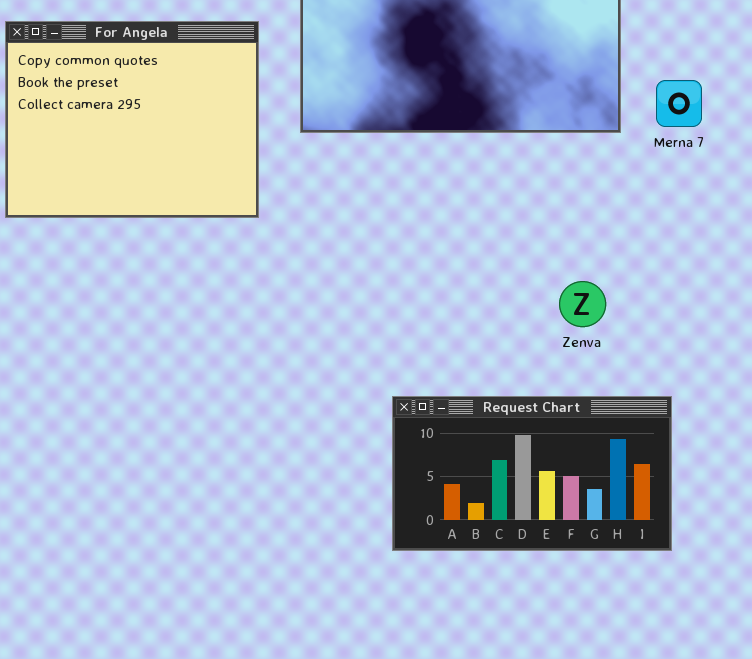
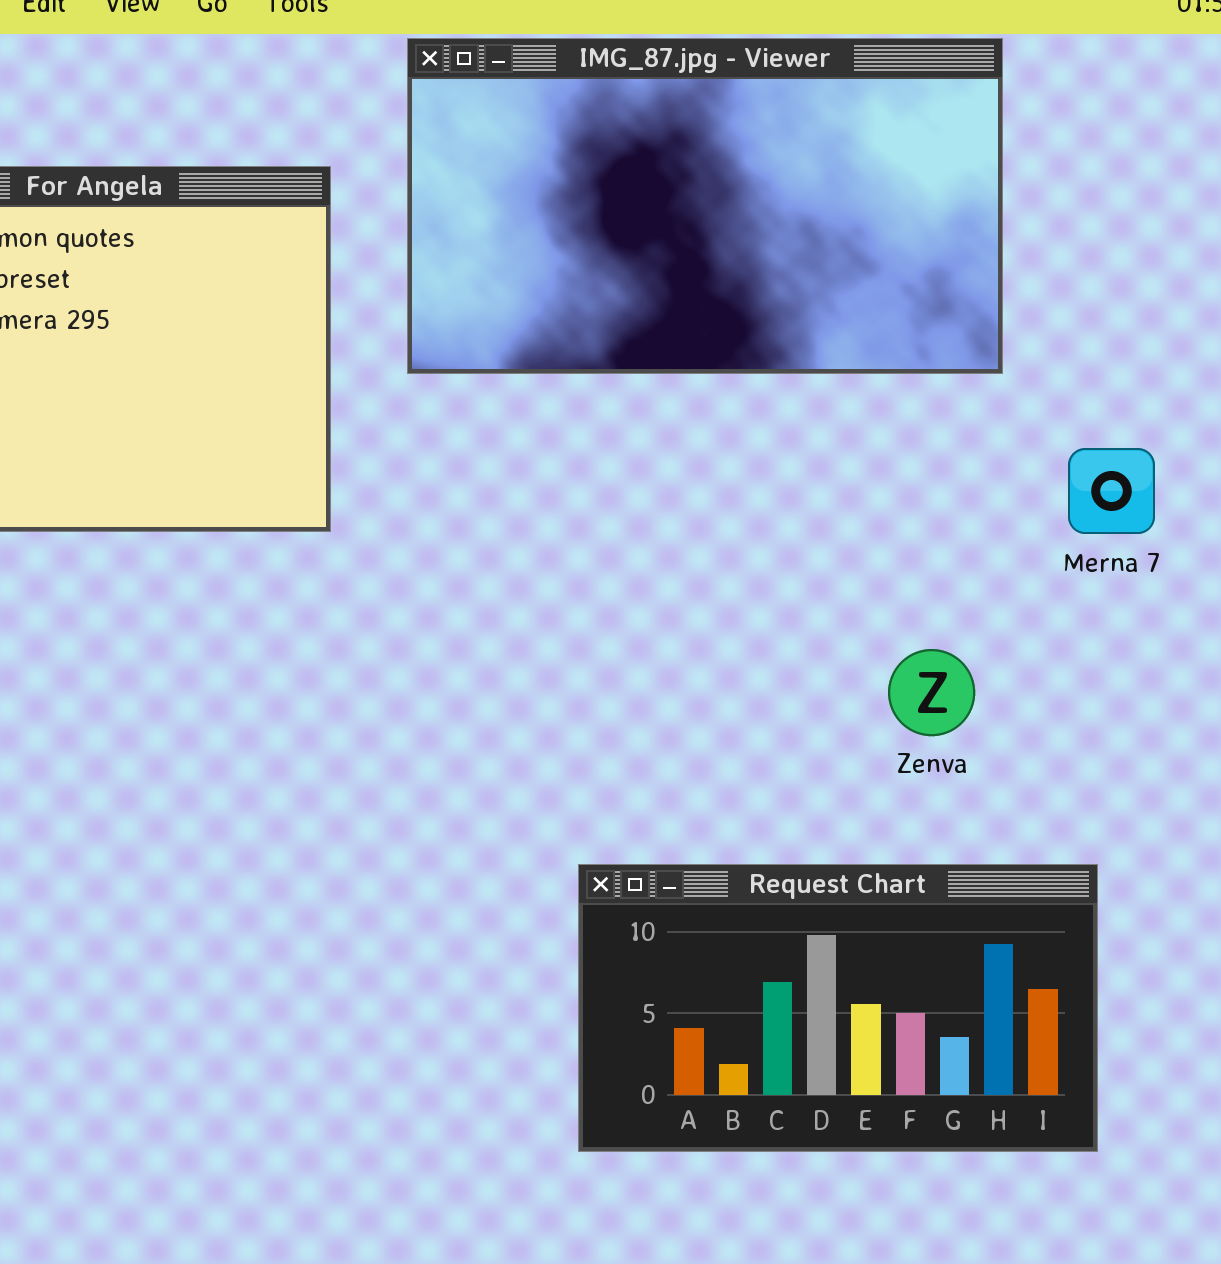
Merna 7: [656,80,702,127] -> [1068,448,1155,534], moved

